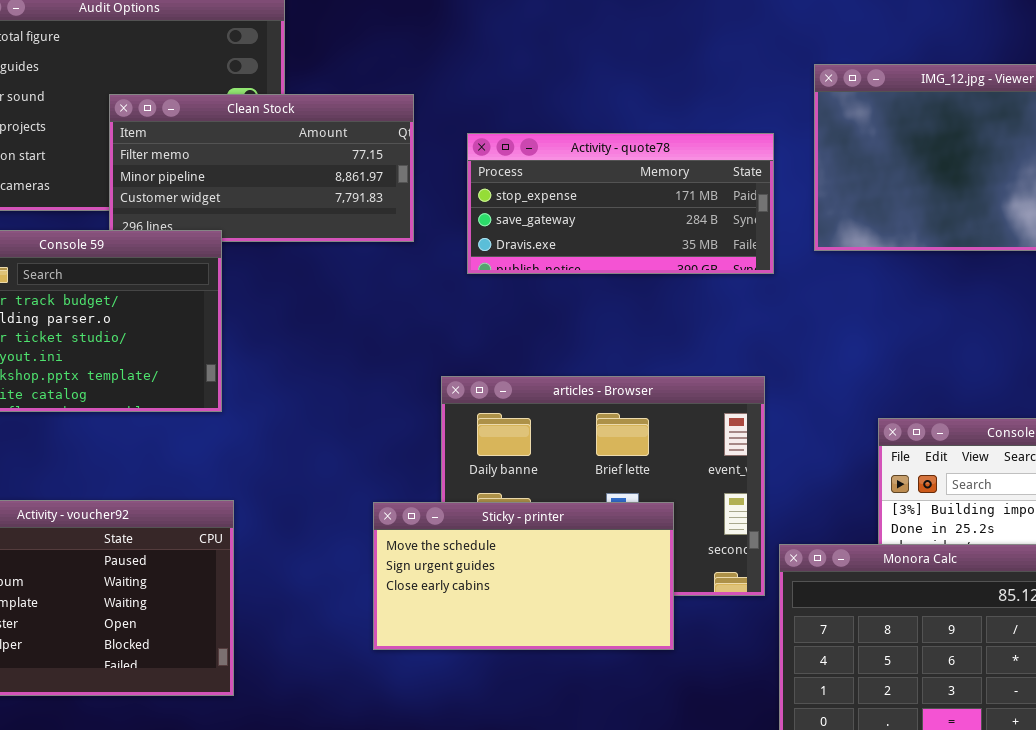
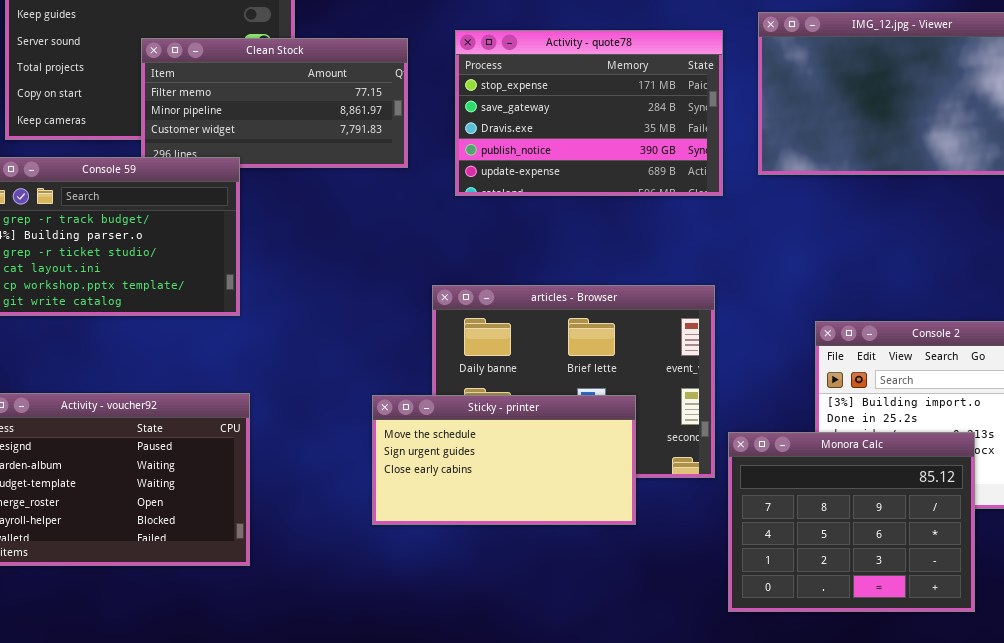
Activity - quote78: [467,133,774,274] -> [455,30,723,196], resized

